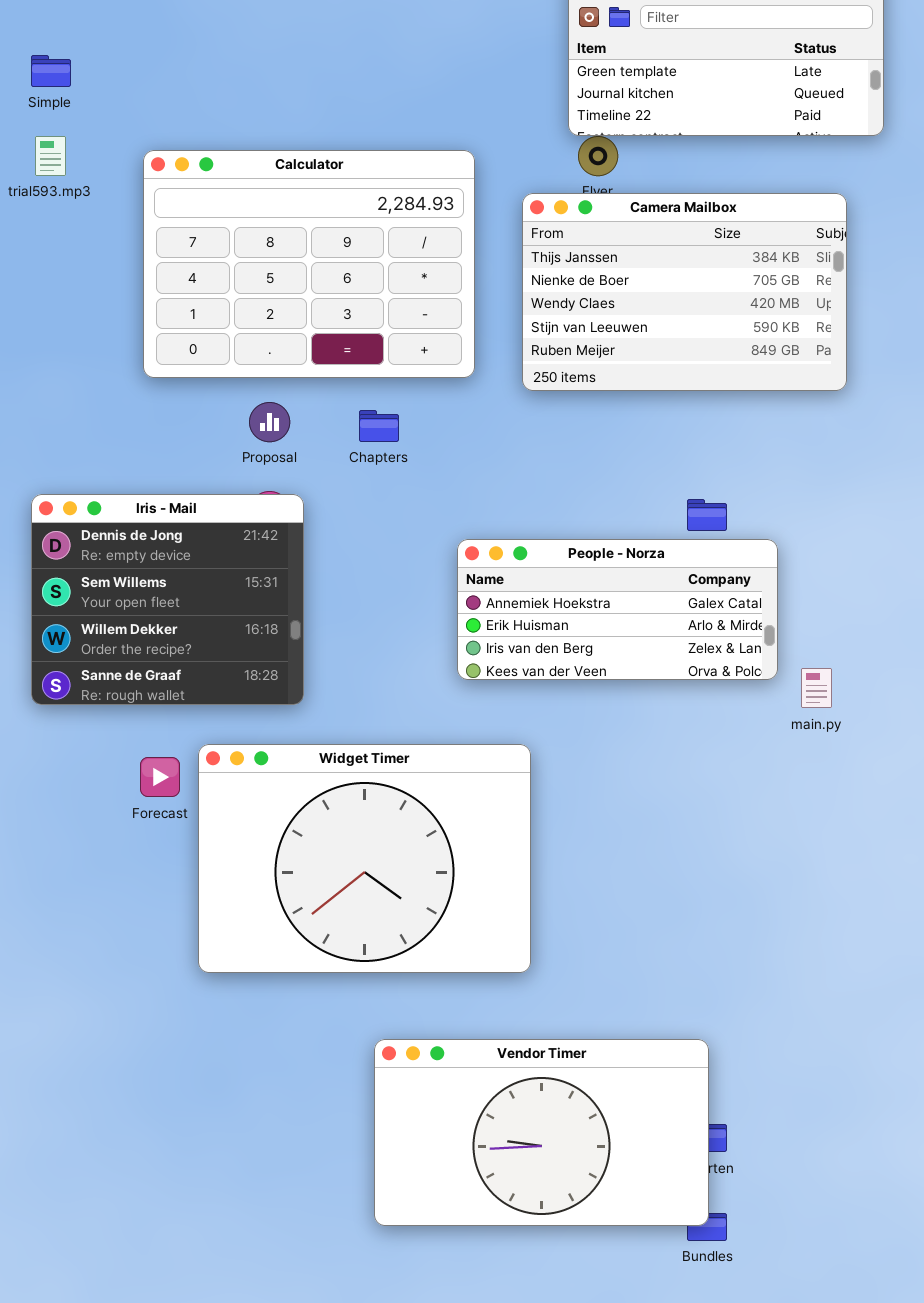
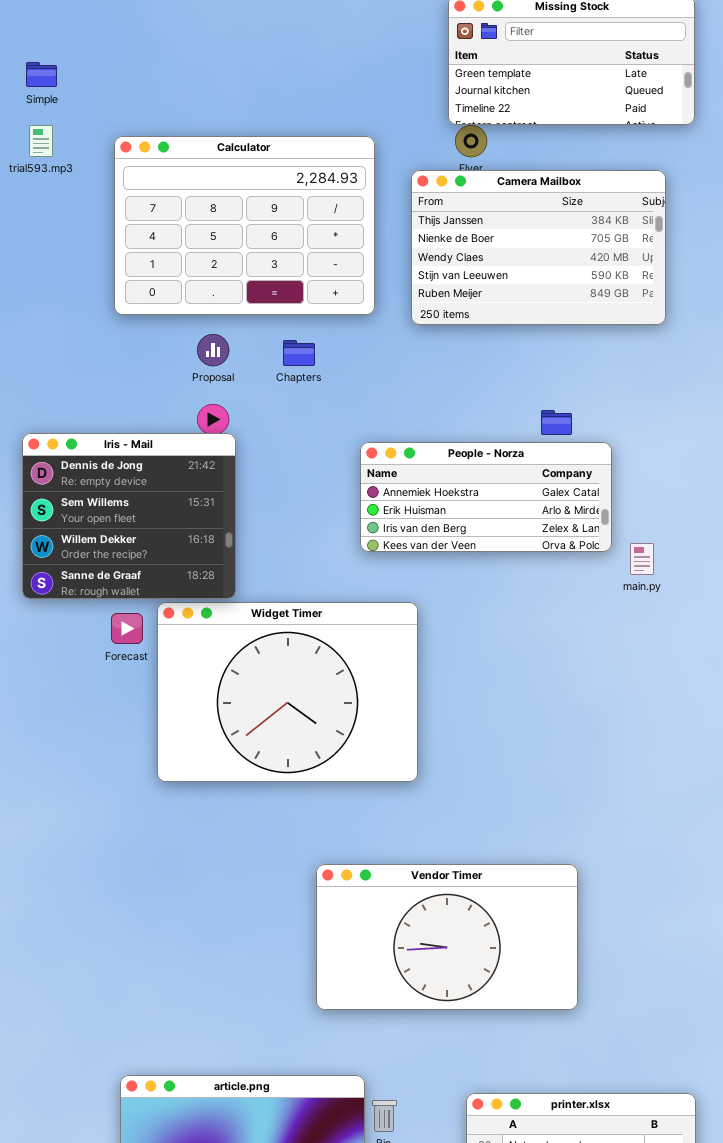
Iris - Mail: [31,494,304,705] -> [22,433,236,599], moved
Vendor Timer: [374,1039,709,1226] -> [316,864,578,1010], moved

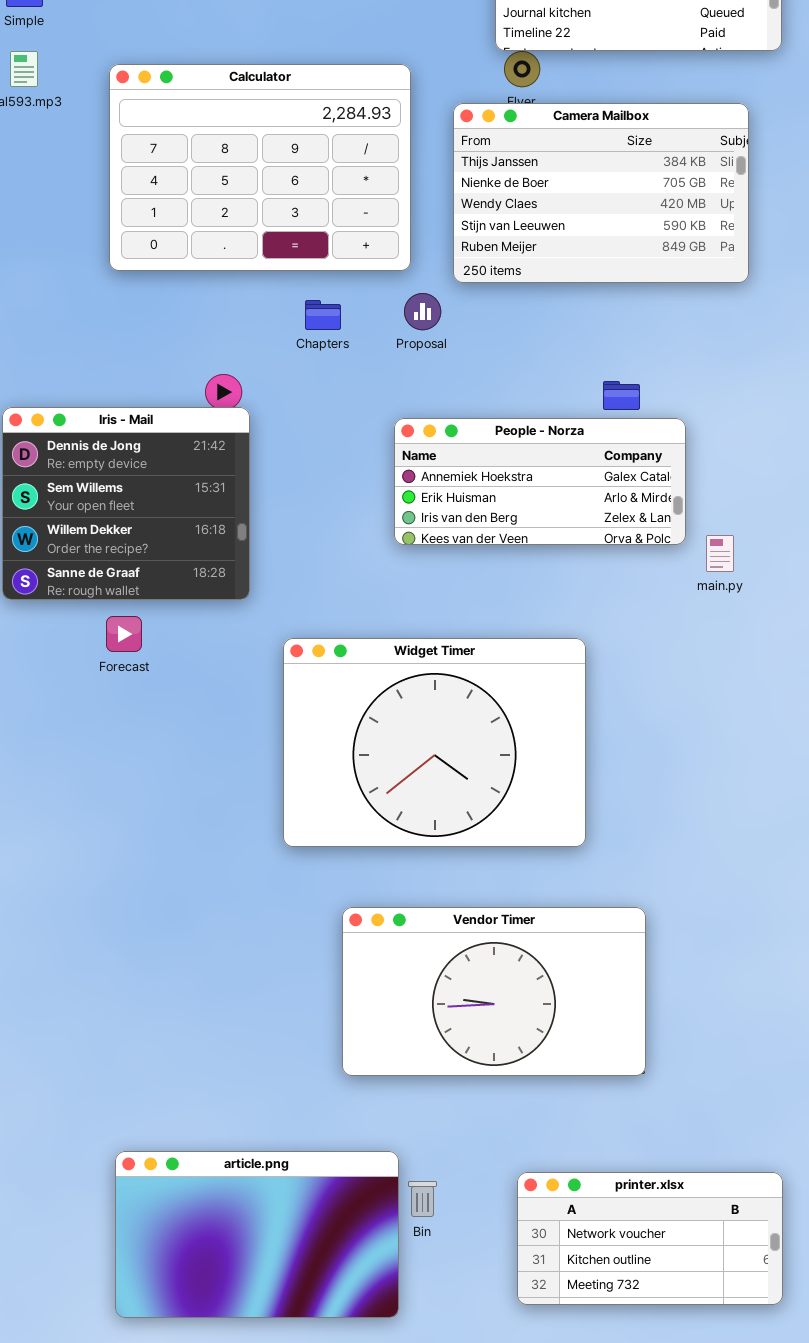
Proposal: [197,334,229,366] -> [404,293,441,330], moved
Widget Timer: [157,602,418,782] -> [283,638,586,847], moved

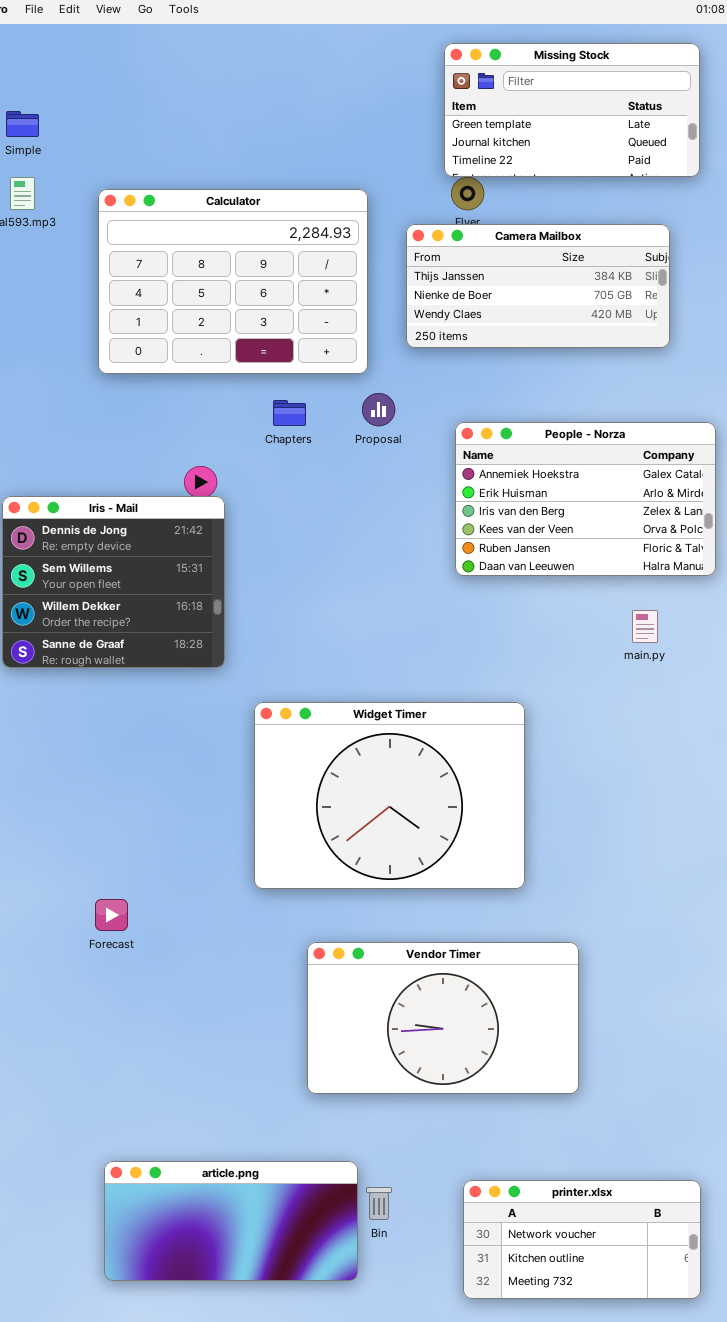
Camera Mailbox: [453,103,749,283] -> [406,224,670,348], resized
People - Norza: [394,418,686,545] -> [455,422,716,576], moved, resized
Forecast: [106,616,142,652] -> [95,899,128,931], moved
article.png: [115,1151,399,1318] -> [104,1161,358,1281], resized

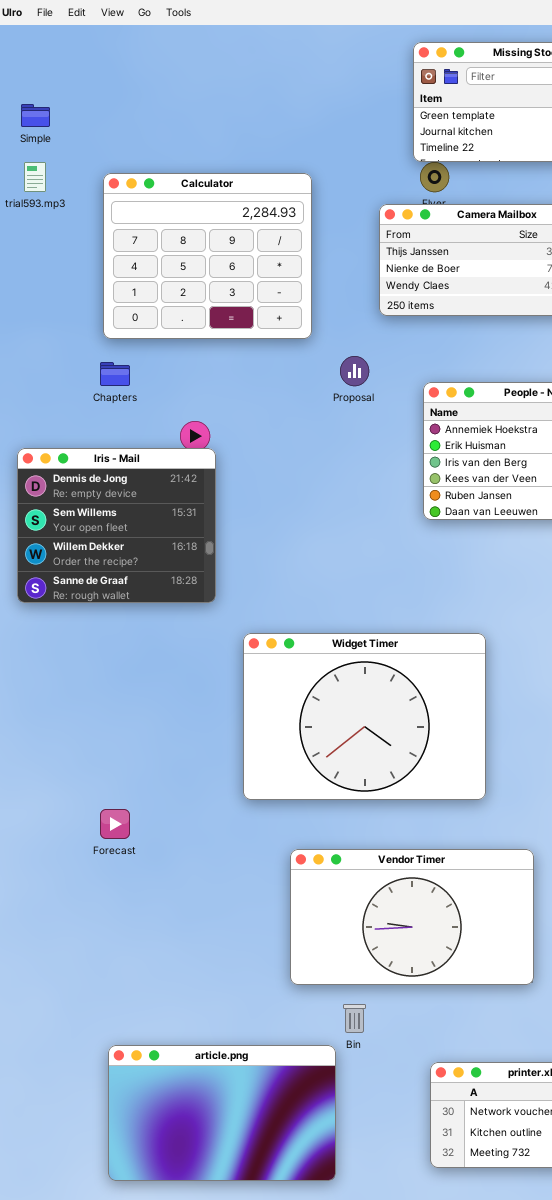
Calculator: [98,189,368,374] -> [103,173,312,339], resized
Chapters: [273,400,306,426] -> [100,362,130,386], moved
article.png: [104,1161,358,1281] -> [108,1045,336,1181], resized
Bin: [366,1187,392,1220] -> [343,1004,366,1033], moved

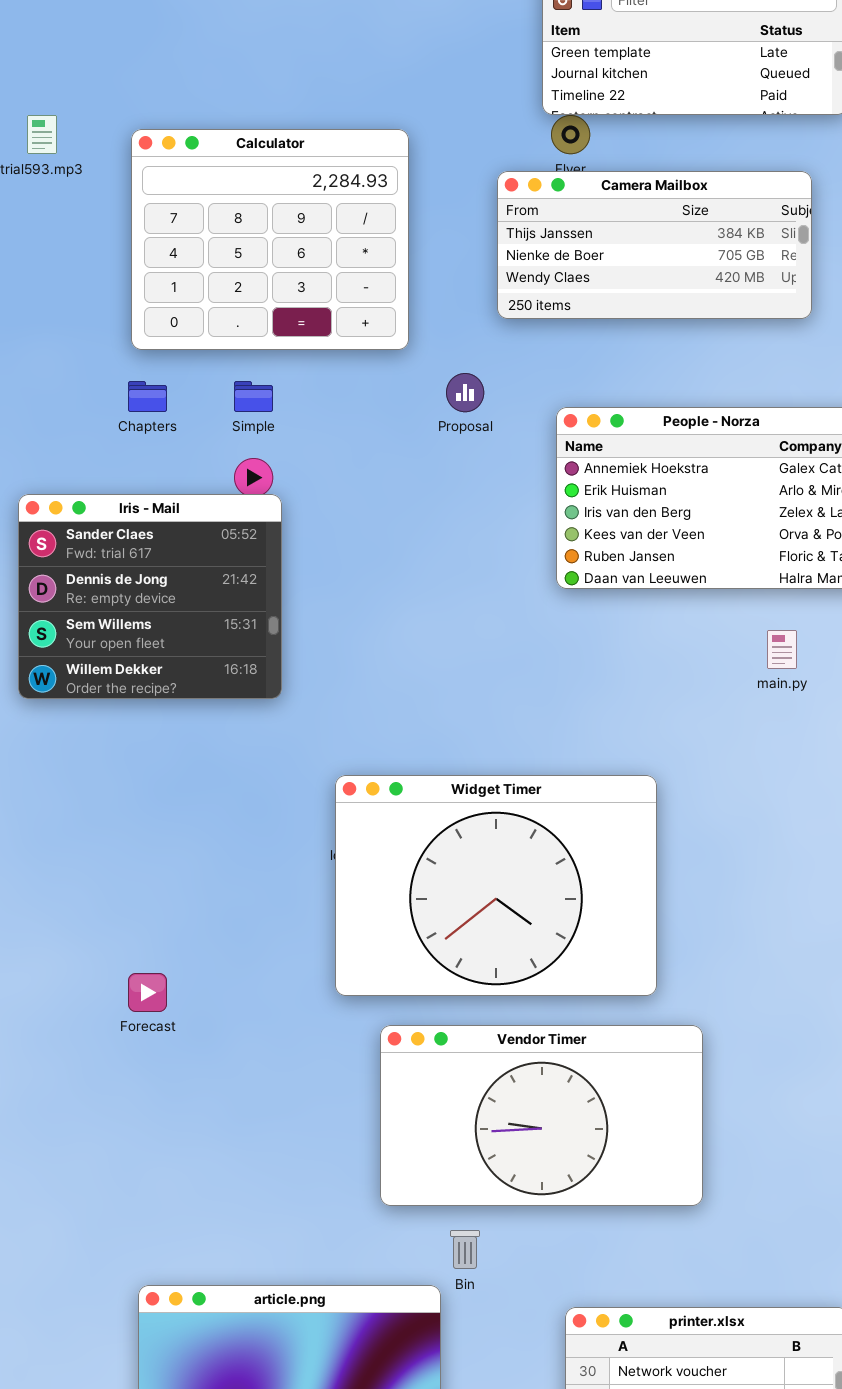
Simple: [21,104,50,127] -> [234,381,273,412], moved
Iris - Mail: [17,448,216,603] -> [18,494,282,699], scrolled up 1 row
Widget Timer: [243,633,486,800] -> [335,775,657,996], moved

